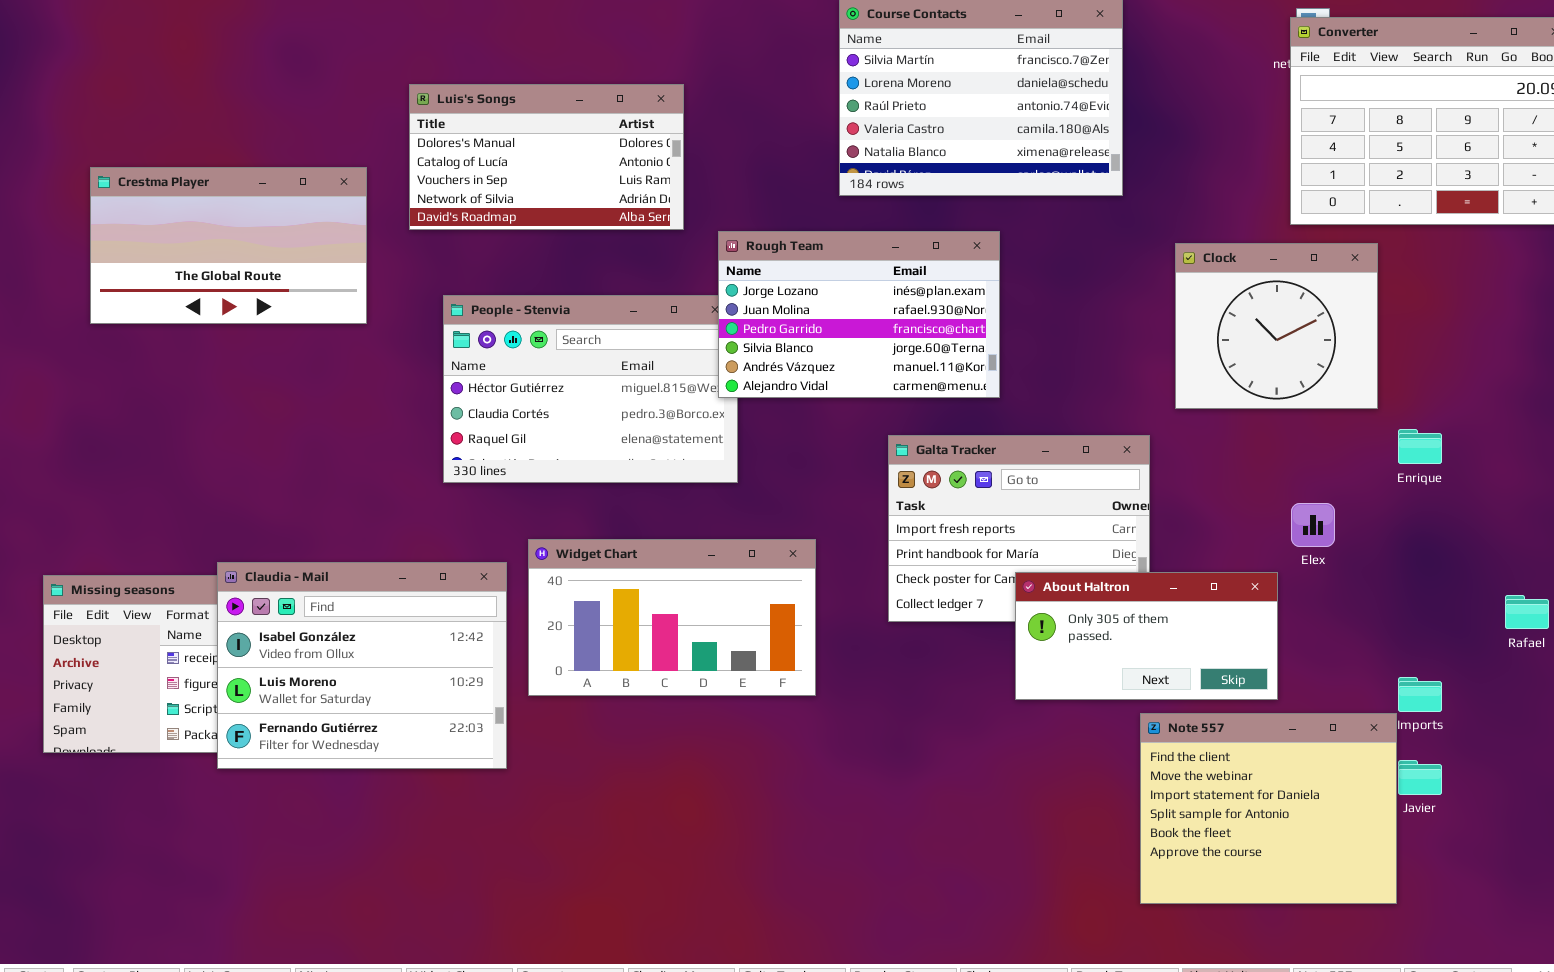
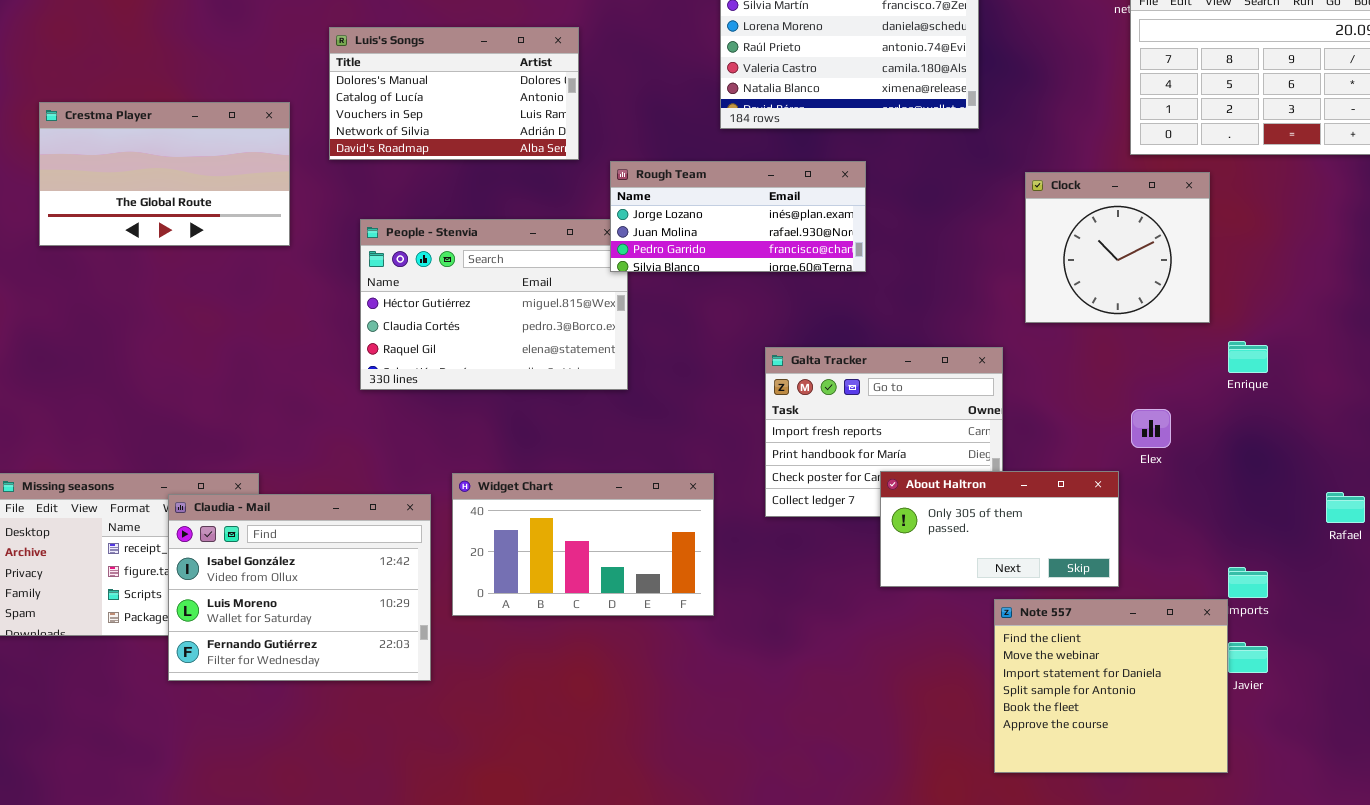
Rough Team: [718,231,1000,398] -> [610,161,866,272], resized
Widget Chart: [528,539,816,696] -> [452,473,714,616], moved
Claudia - Mail: [217,562,507,769] -> [168,494,431,681], moved

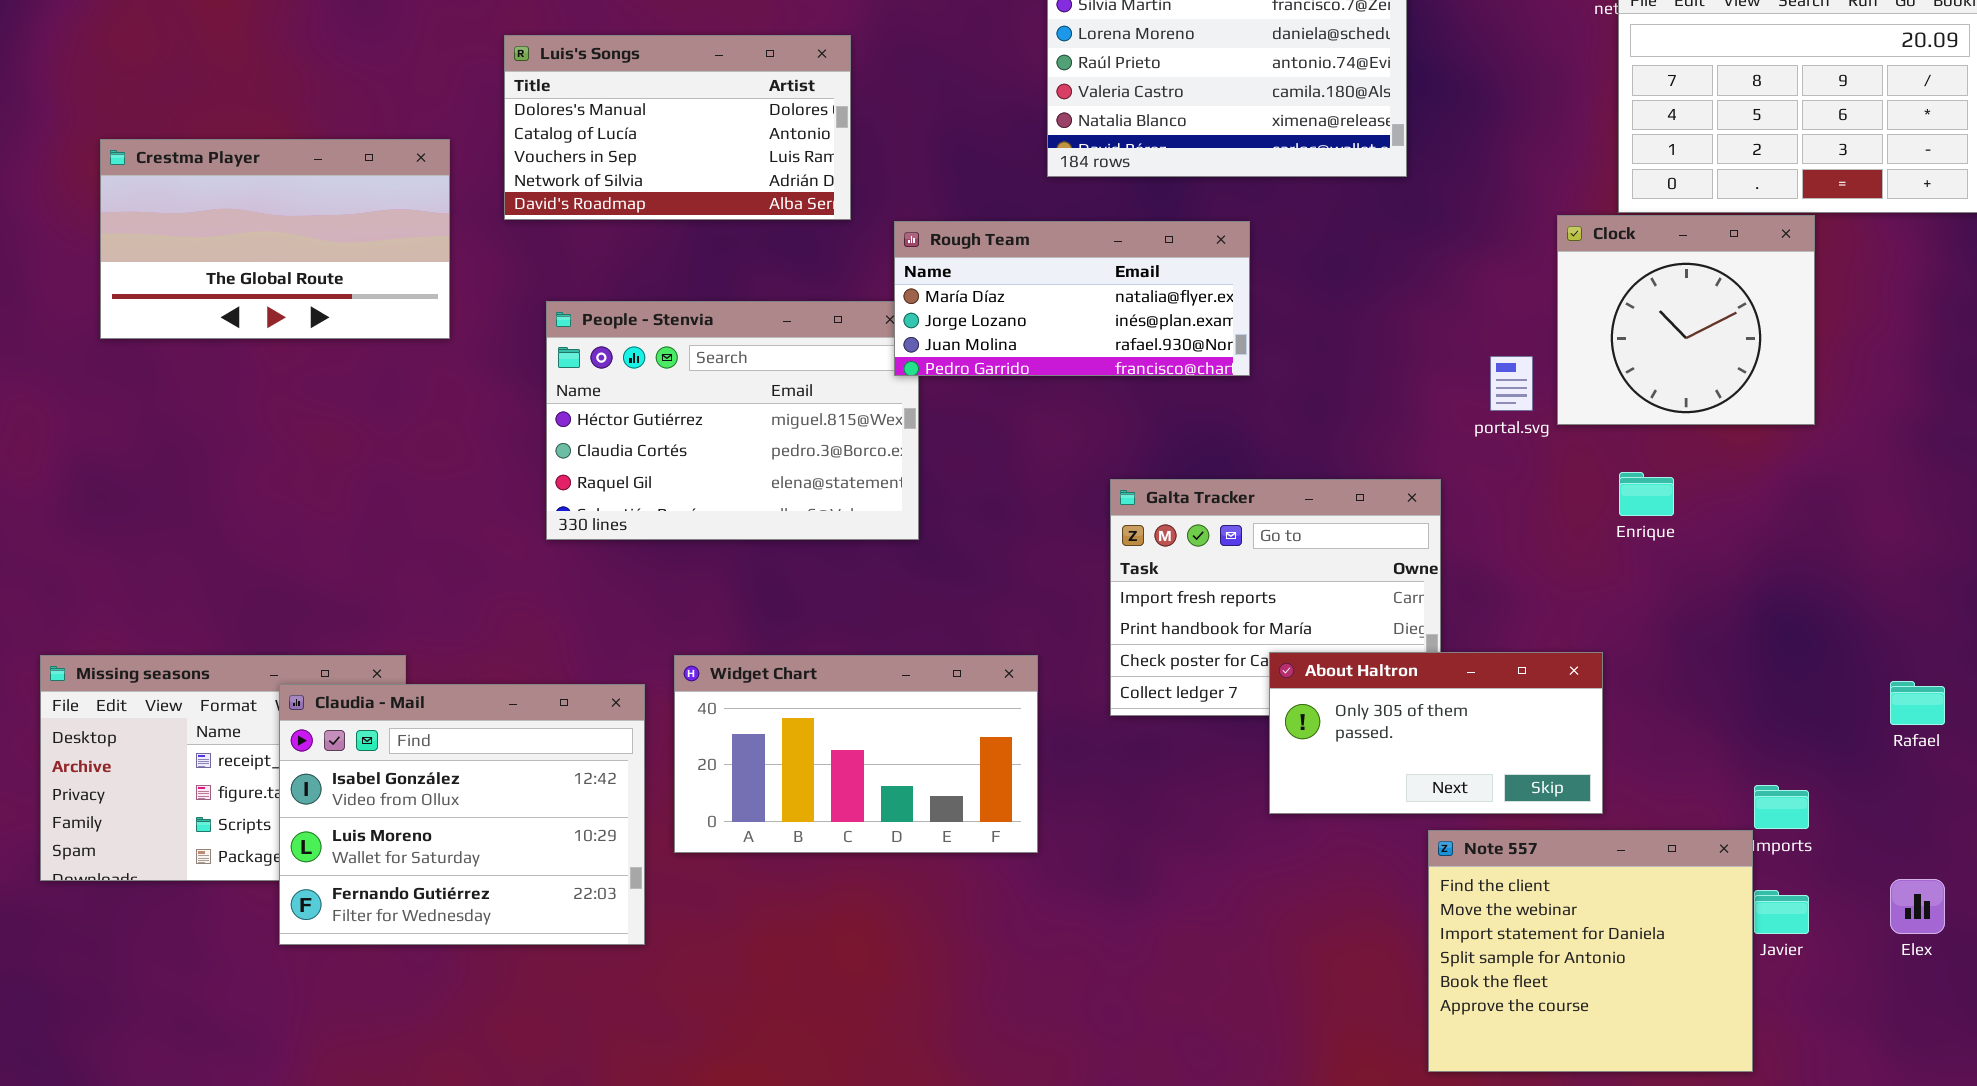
Rough Team: [610,161,866,272] -> [894,221,1250,376], scrolled up 1 row
Clock: [1025,172,1210,323] -> [1557,215,1815,425], moved
Enrique: [1228,341,1268,373] -> [1619,472,1674,516], moved
Elex: [1131,409,1171,448] -> [1890,879,1945,934], moved

